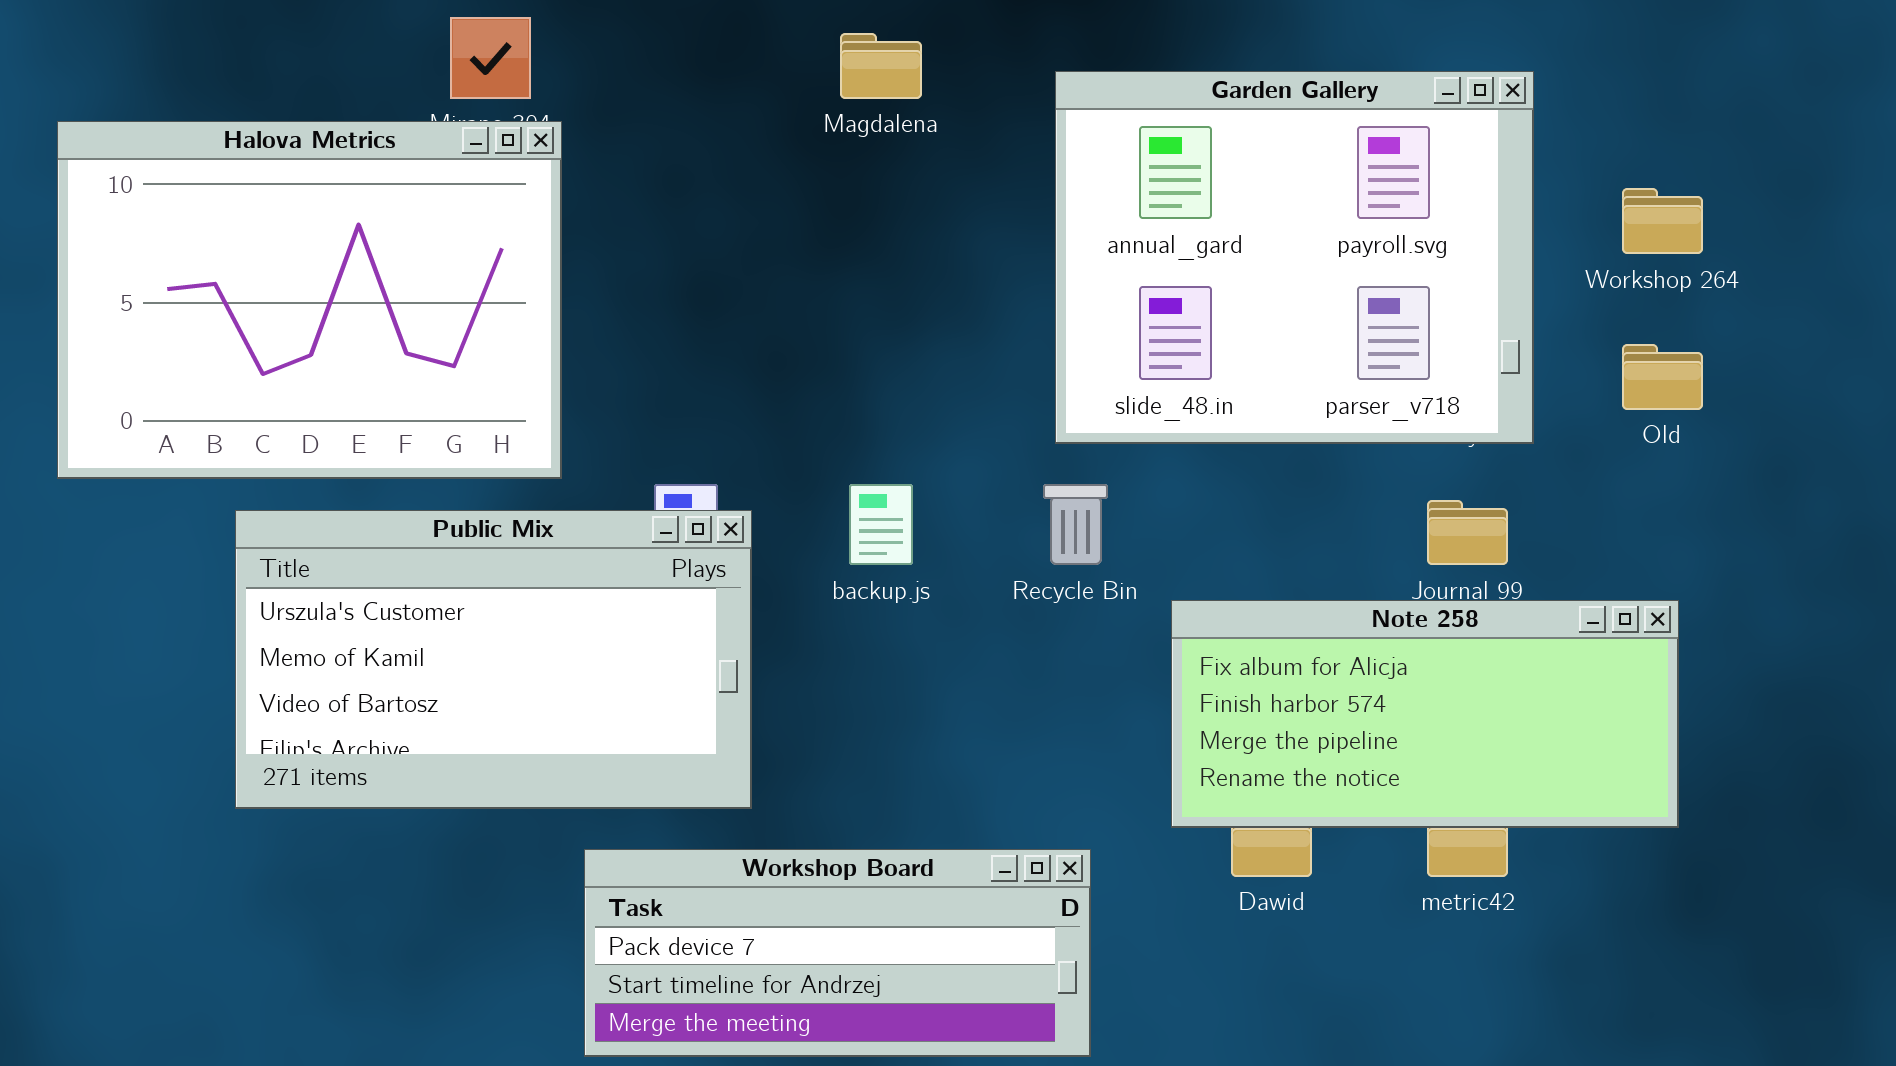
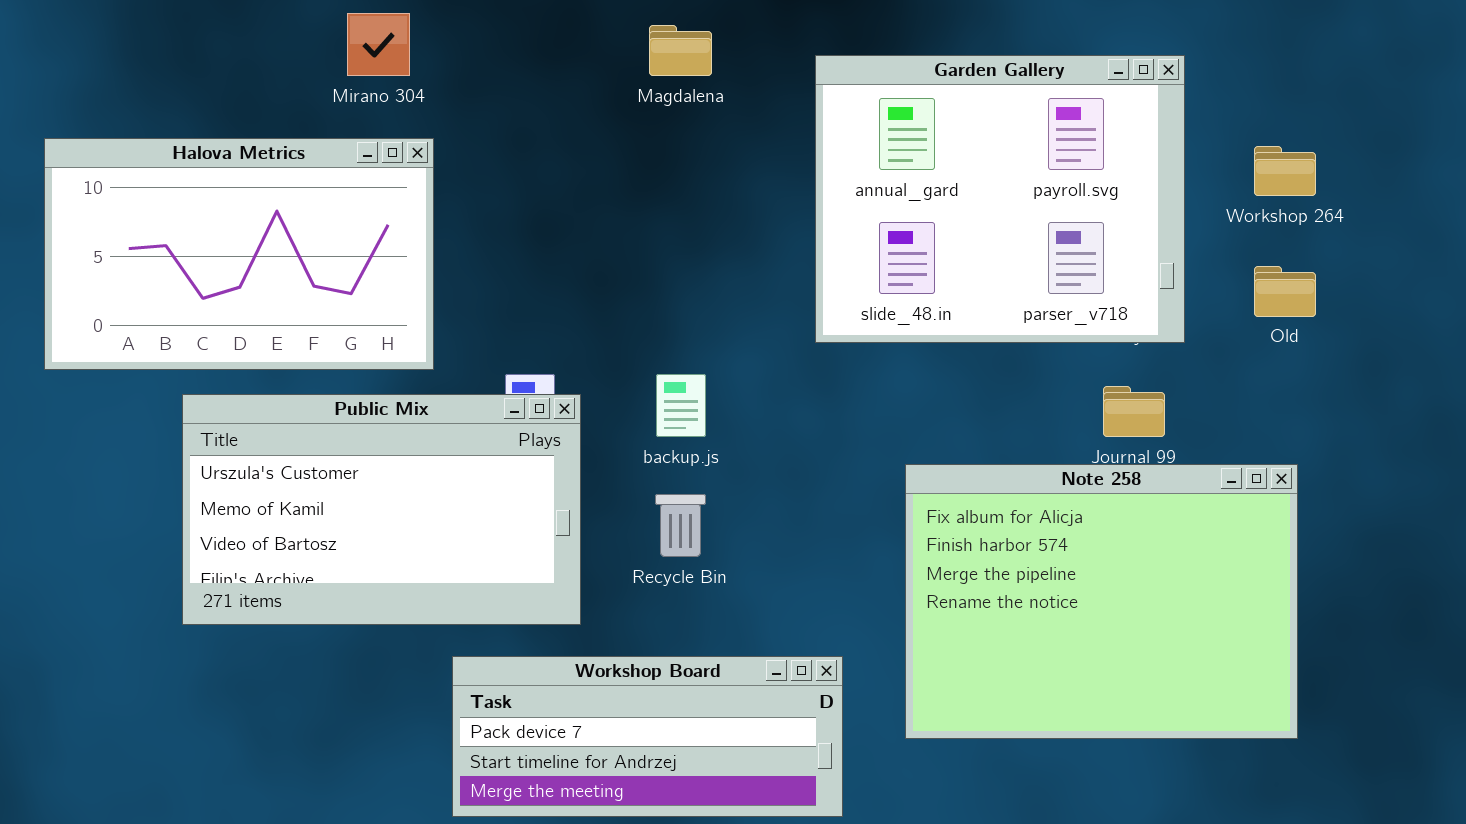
Halova Metrics: [57,121,562,479] -> [44,138,434,370], resized
Recycle Bin: [1043,484,1108,565] -> [655,494,706,557], moved
Note 258: [1171,600,1679,828] -> [905,464,1298,739], resized

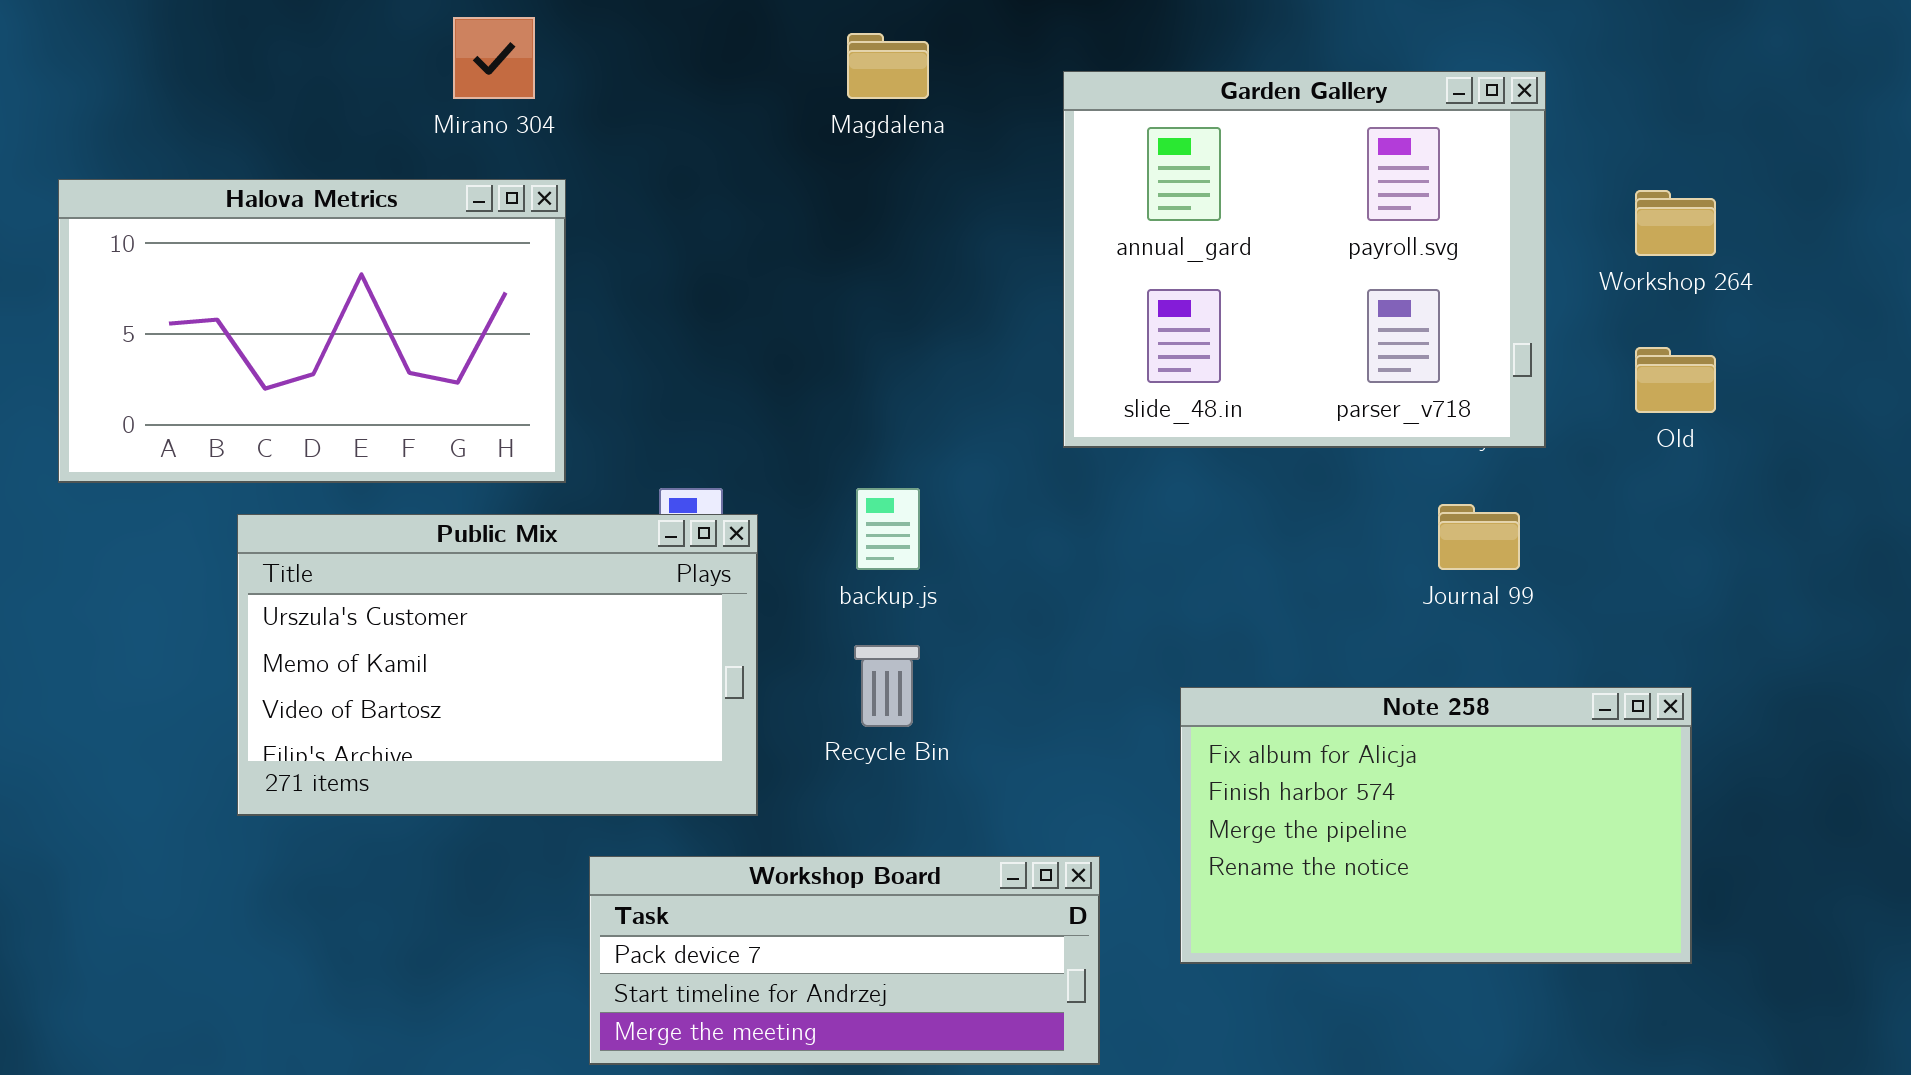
Note 258: [905,464,1298,739] -> [1180,687,1692,964], resized

